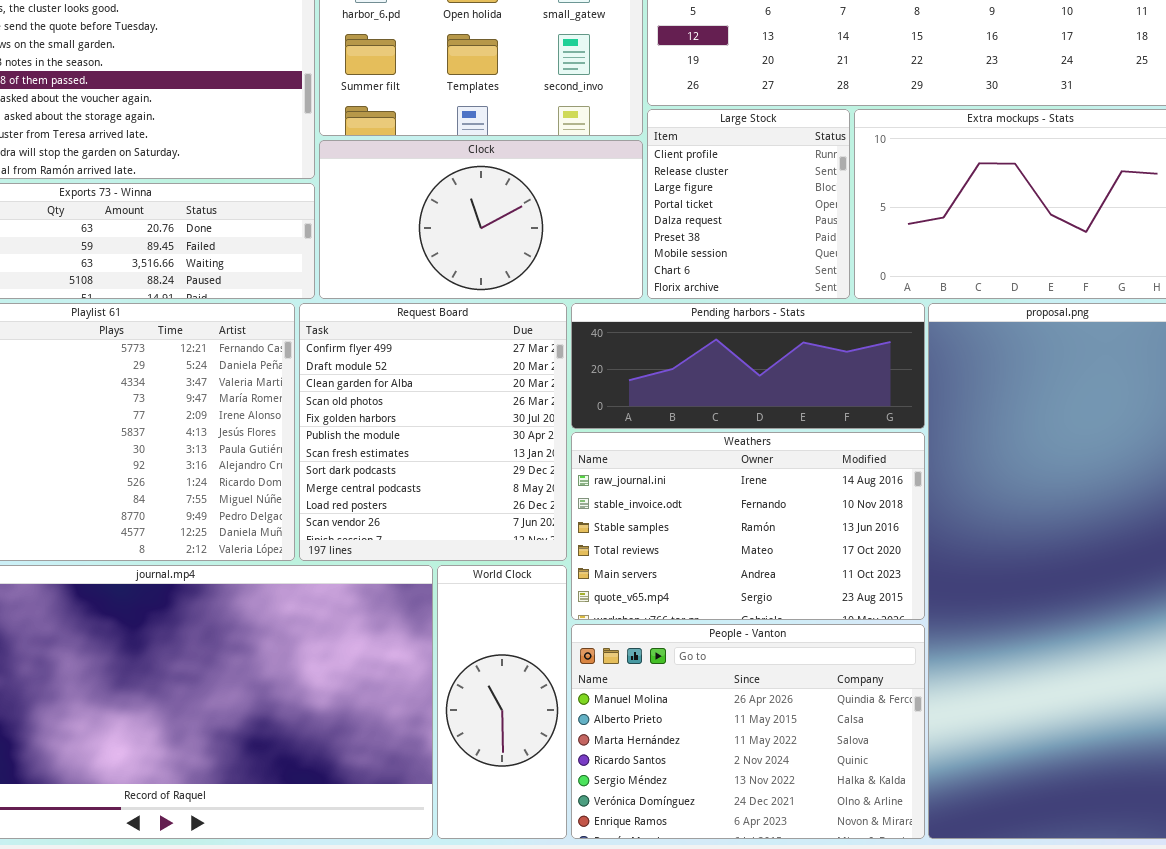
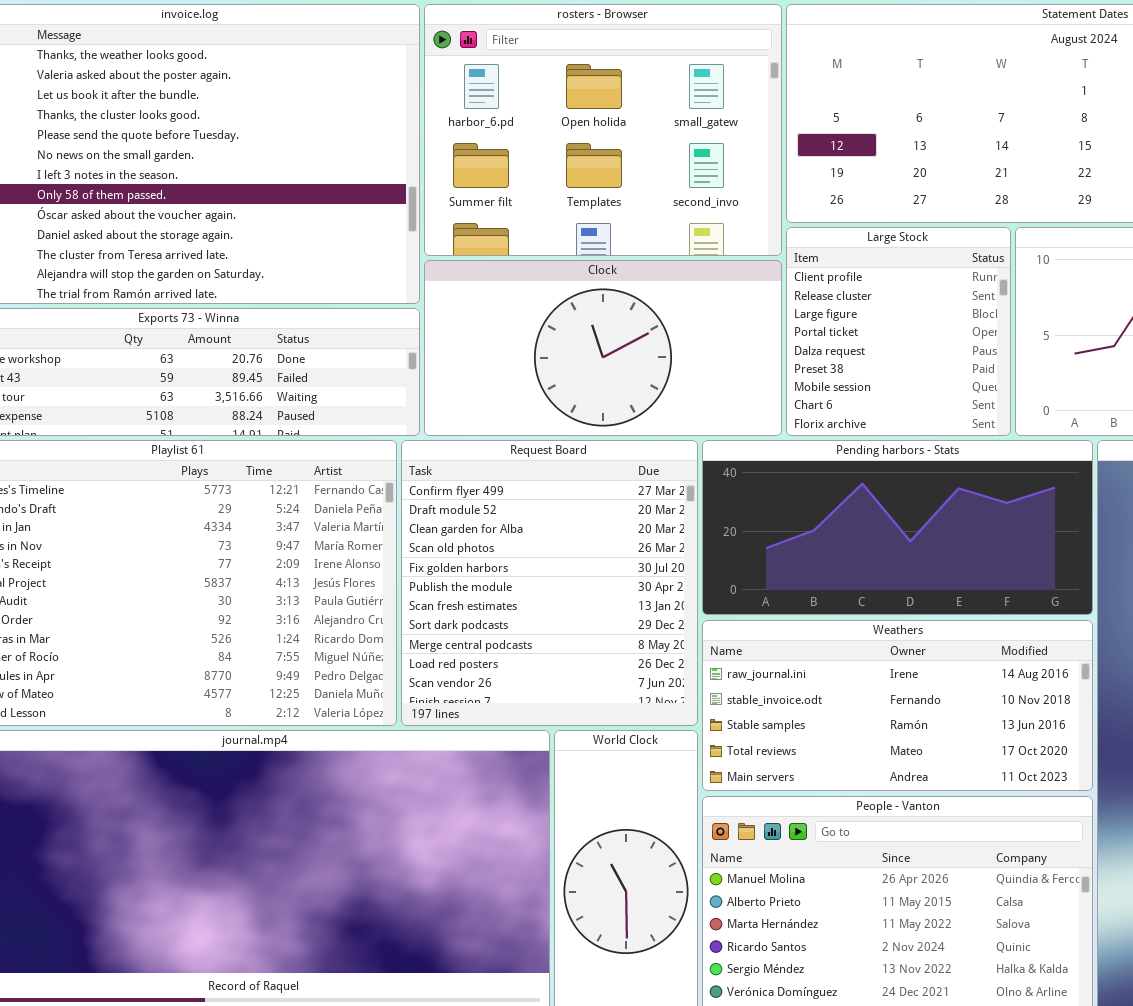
Pending harbors - Stats: [571,303,925,429] -> [702,440,1093,615], resized
Weathers: [571,432,925,620] -> [702,620,1093,791], resized

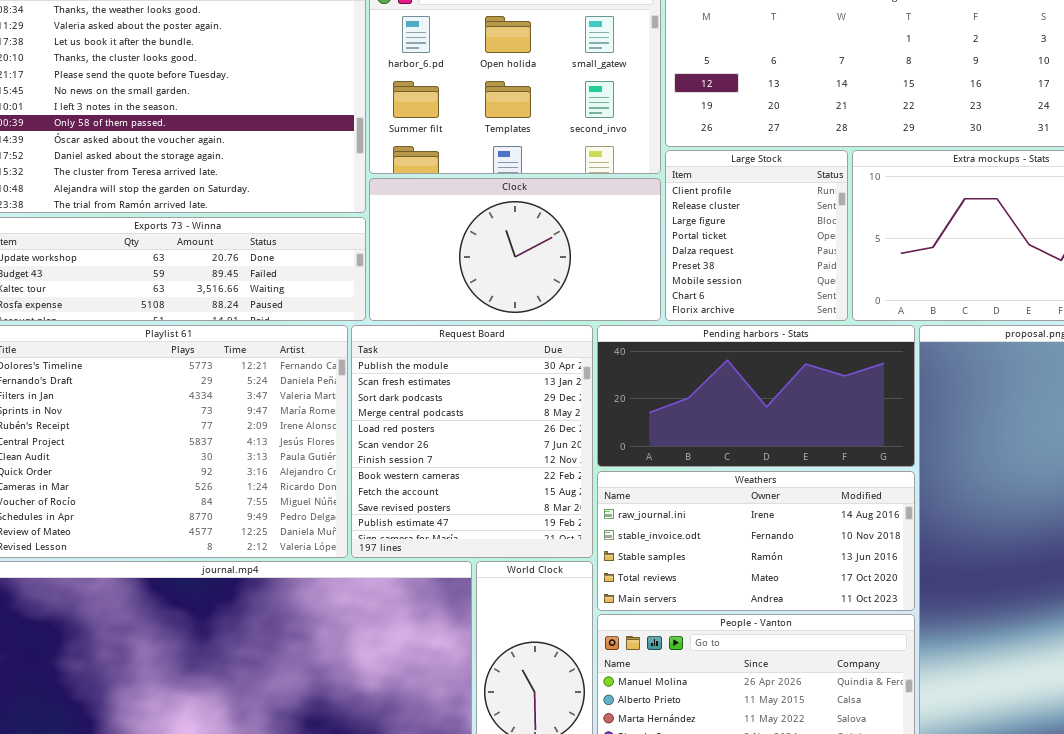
Request Board: [401,440,698,726] -> [351,325,593,558], scrolled down 5 rows

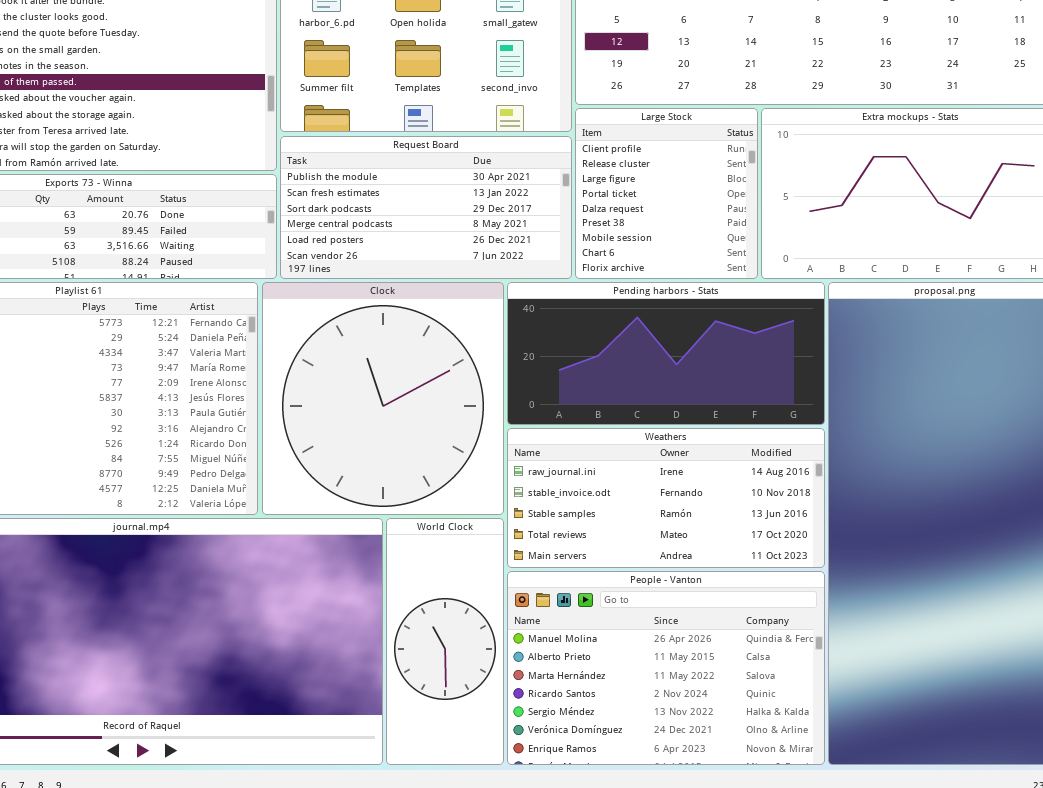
Clock: [369,178,661,321] -> [262,282,504,515], moved, resized
Request Board: [351,325,593,558] -> [280,136,572,279], moved, resized

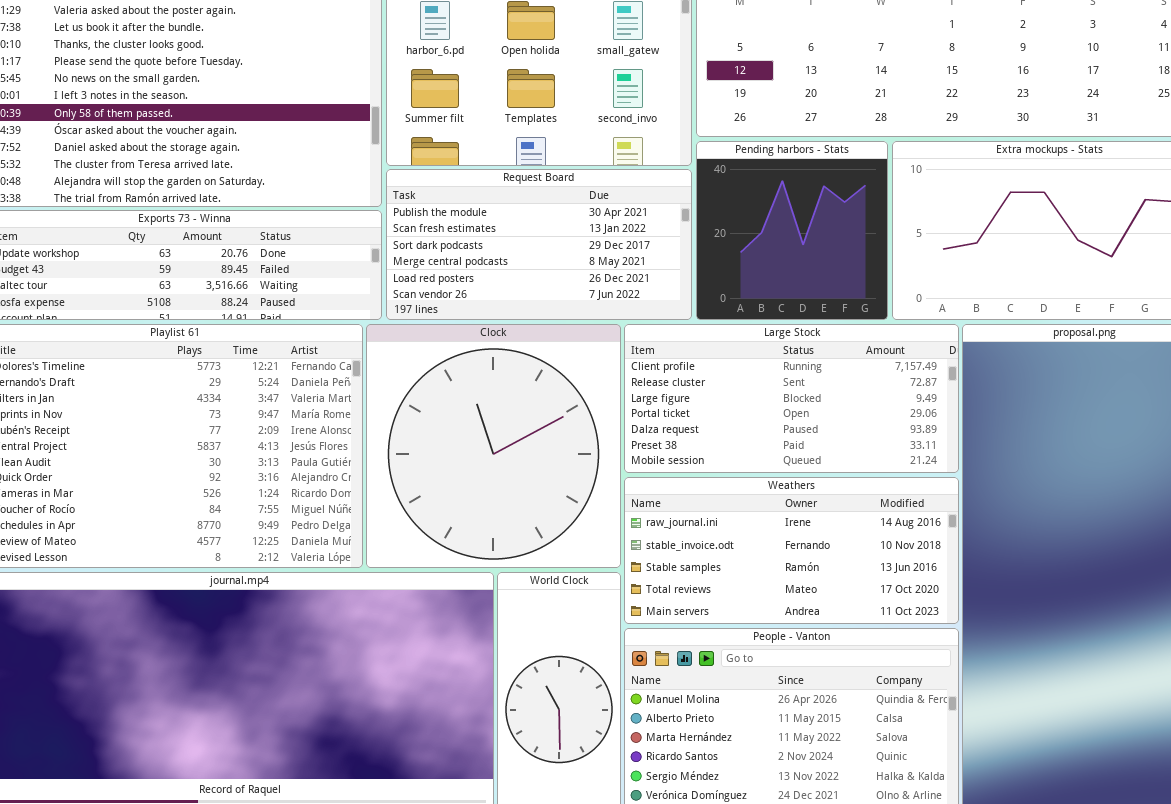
Large Stock: [575,108,758,279] -> [624,324,959,473], moved, resized
Pending harbors - Stats: [507,282,825,425] -> [696,141,888,320], moved, resized

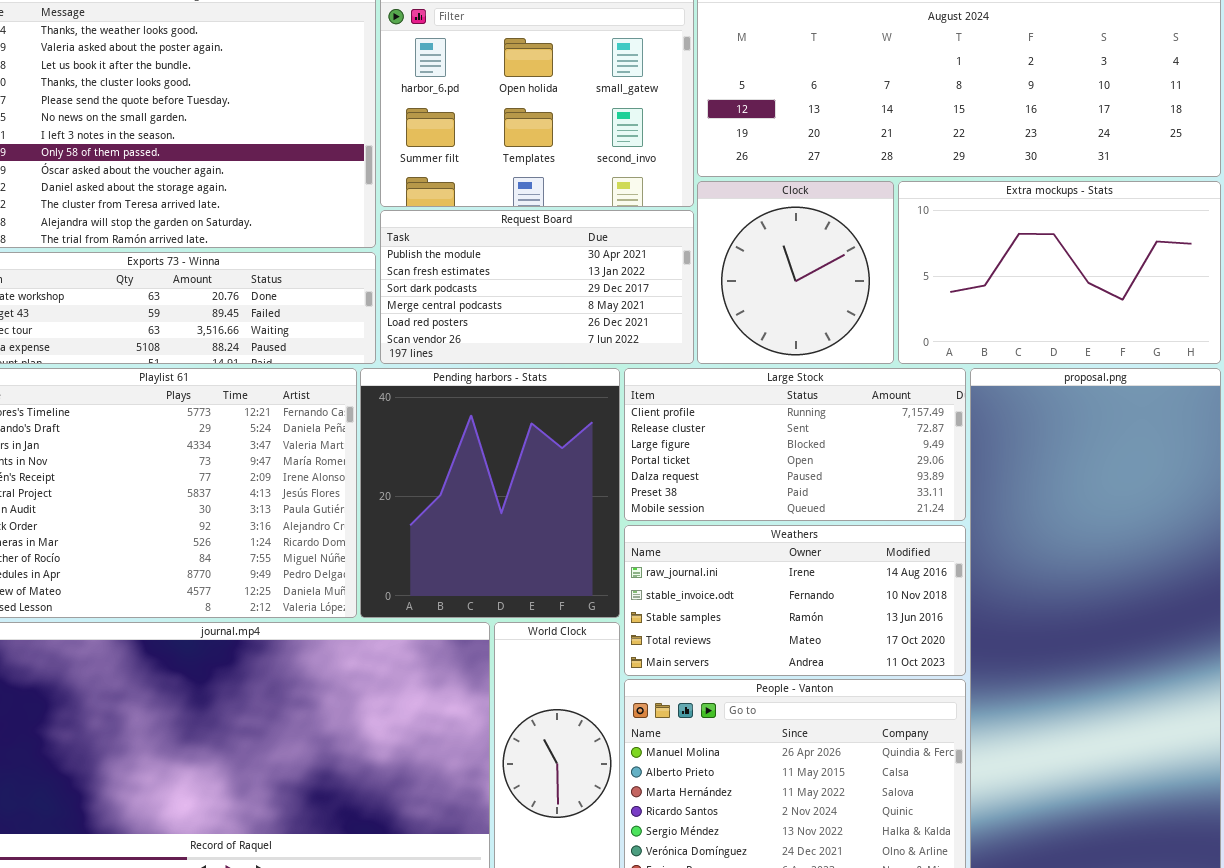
Pending harbors - Stats: [696,141,888,320] -> [360,368,620,618], moved, resized
Clock: [366,324,621,568] -> [697,181,894,364], moved, resized

